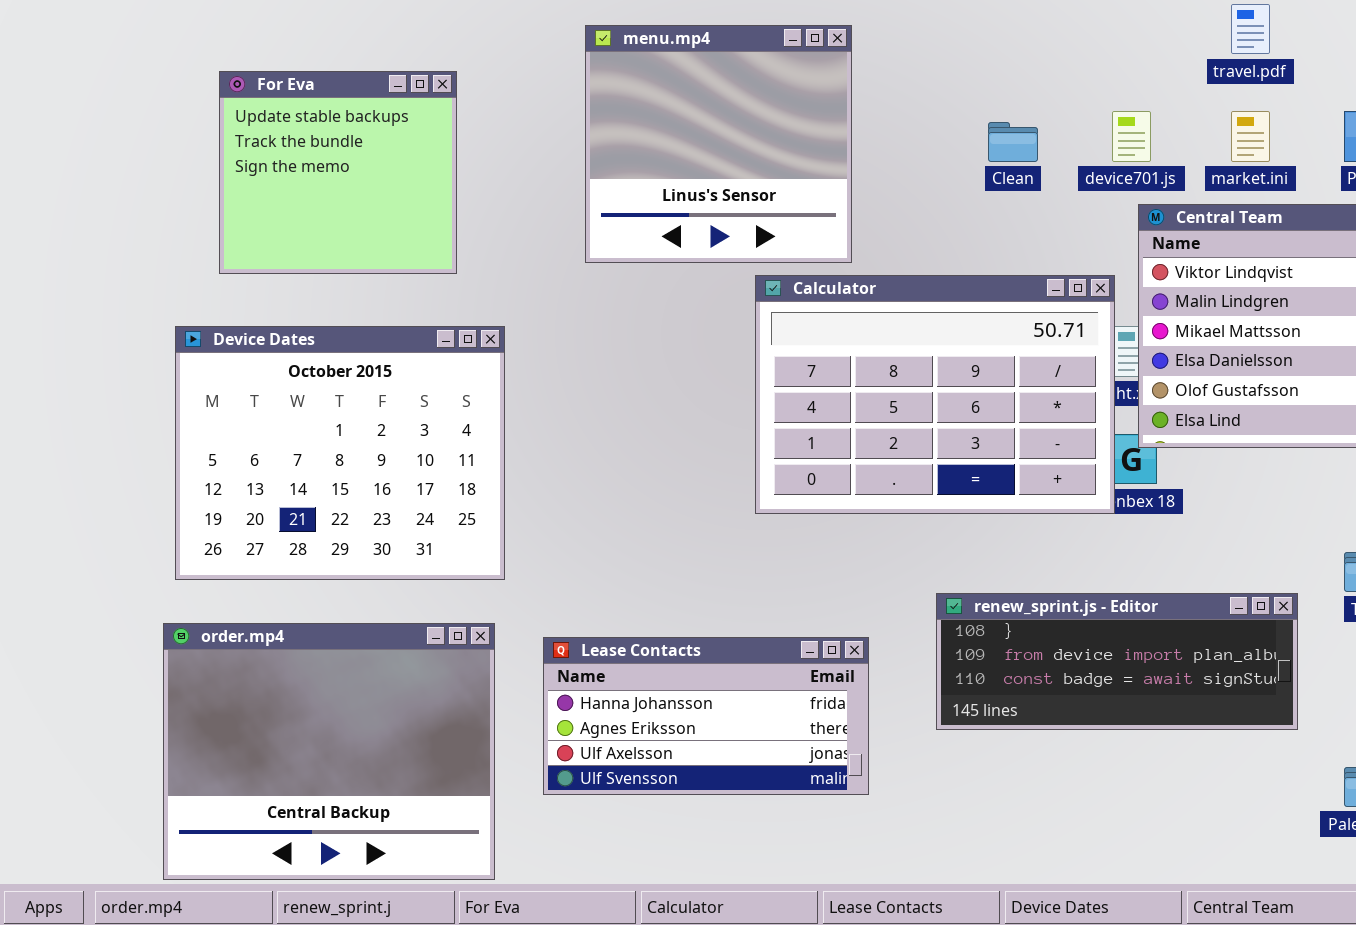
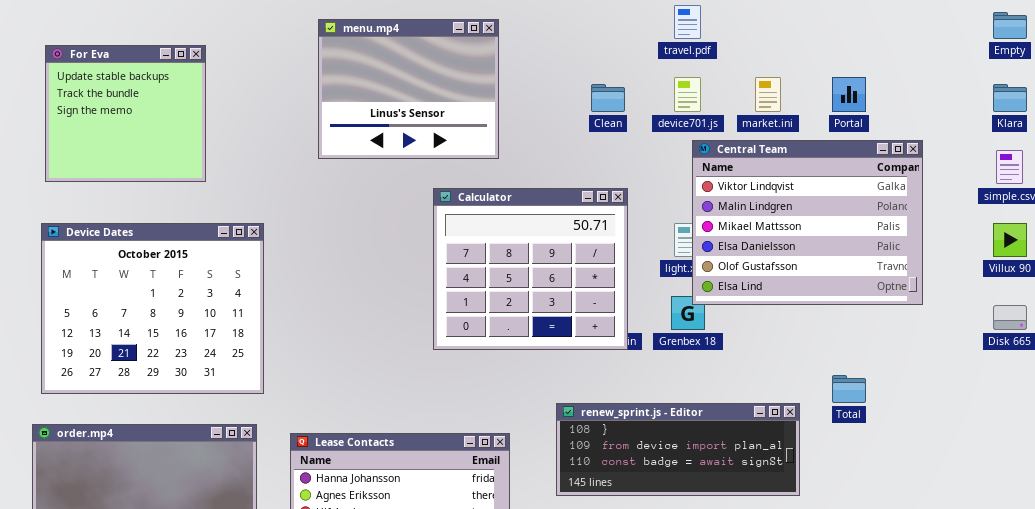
travel.pdf: [1231,4,1270,54] -> [674,5,701,39], moved
menu.mp4: [585,25,852,263] -> [318,19,499,159], resized
For Eva: [219,71,457,274] -> [45,45,206,182], moved
Calculator: [755,275,1115,514] -> [433,188,628,350], resized

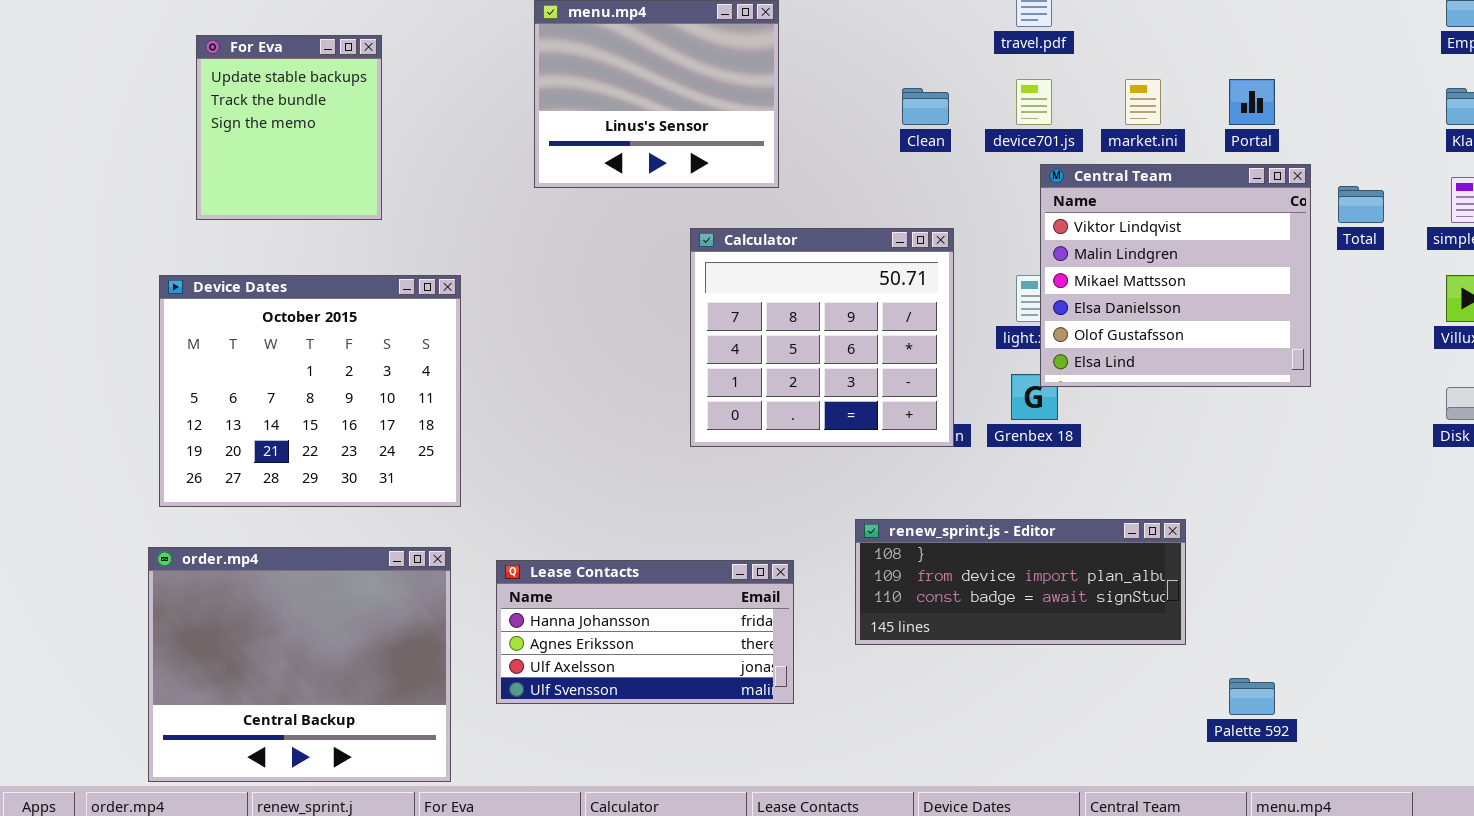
For Eva: [45,45,206,182] -> [196,35,382,220], resized
Central Team: [692,140,923,305] -> [1040,164,1311,387], resized
Total: [832,375,866,403] -> [1338,186,1384,223], moved

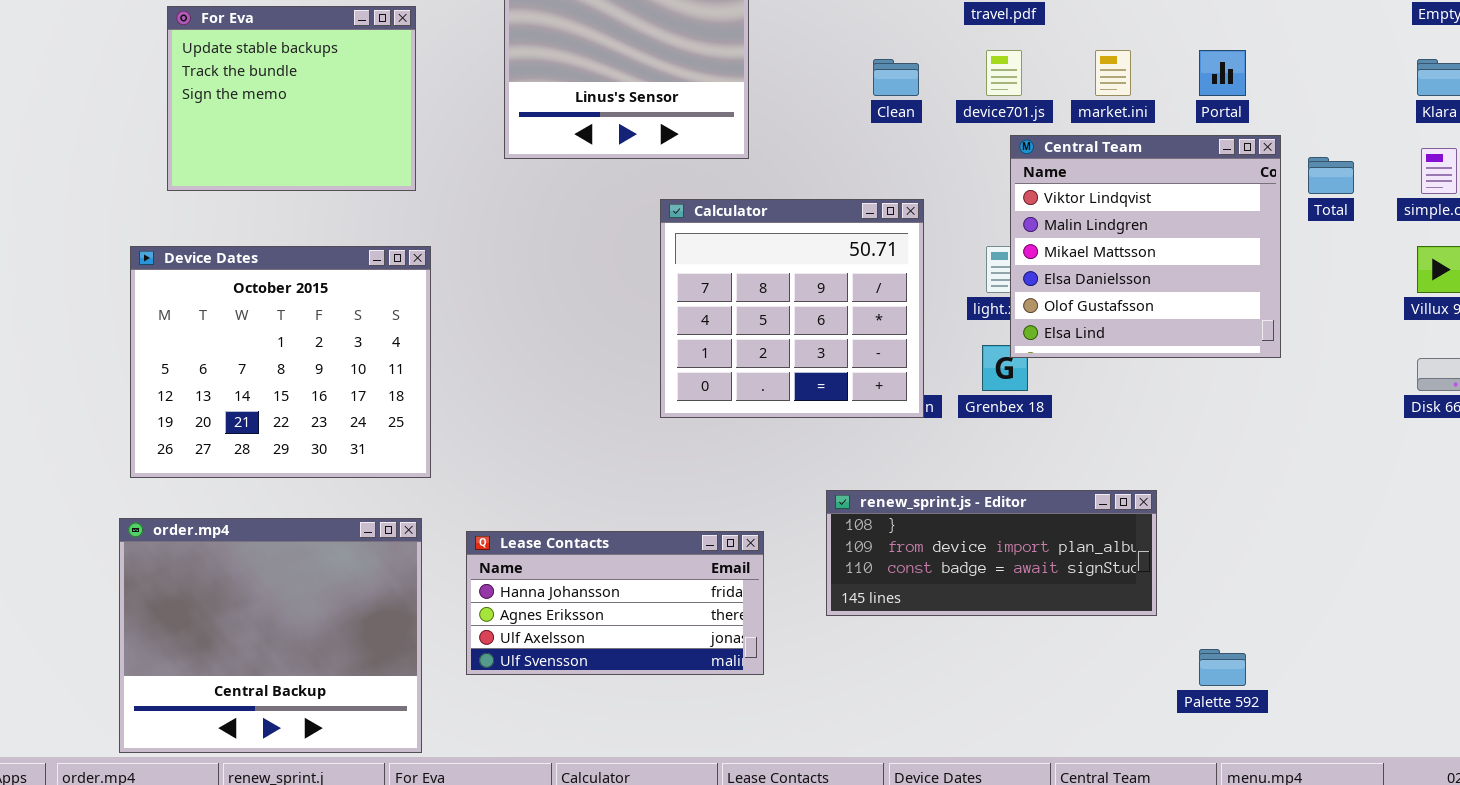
For Eva: [196,35,382,220] -> [167,6,416,191], resized

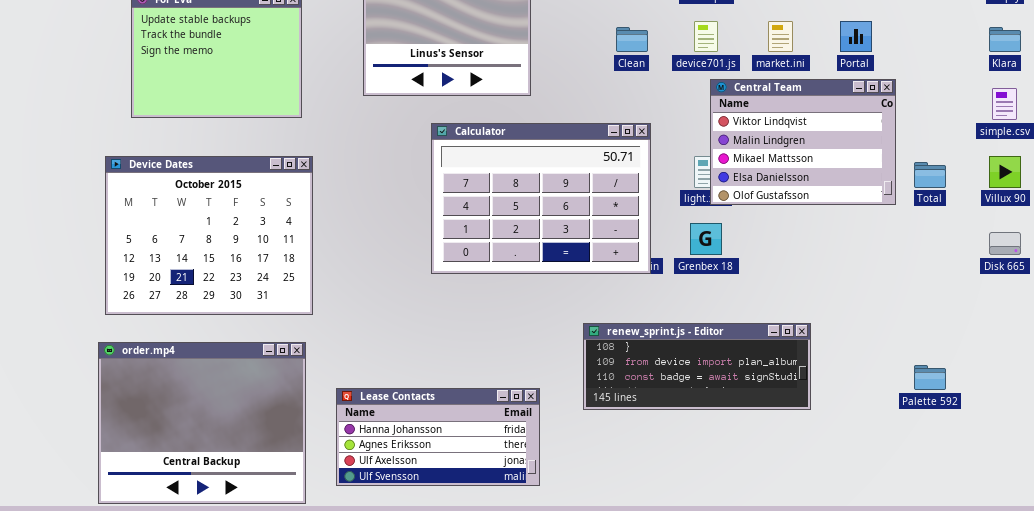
Central Team: [1010,135,1281,358] -> [710,79,896,205], resized
Total: [1308,157,1354,194] -> [914,162,946,188], moved
Calculator: [660,199,924,418] -> [431,123,651,274], resized
Lease Contacts: [466,531,764,675] -> [336,388,540,486], moved
Palette 592: [1199,649,1246,686] -> [914,365,946,390], moved

